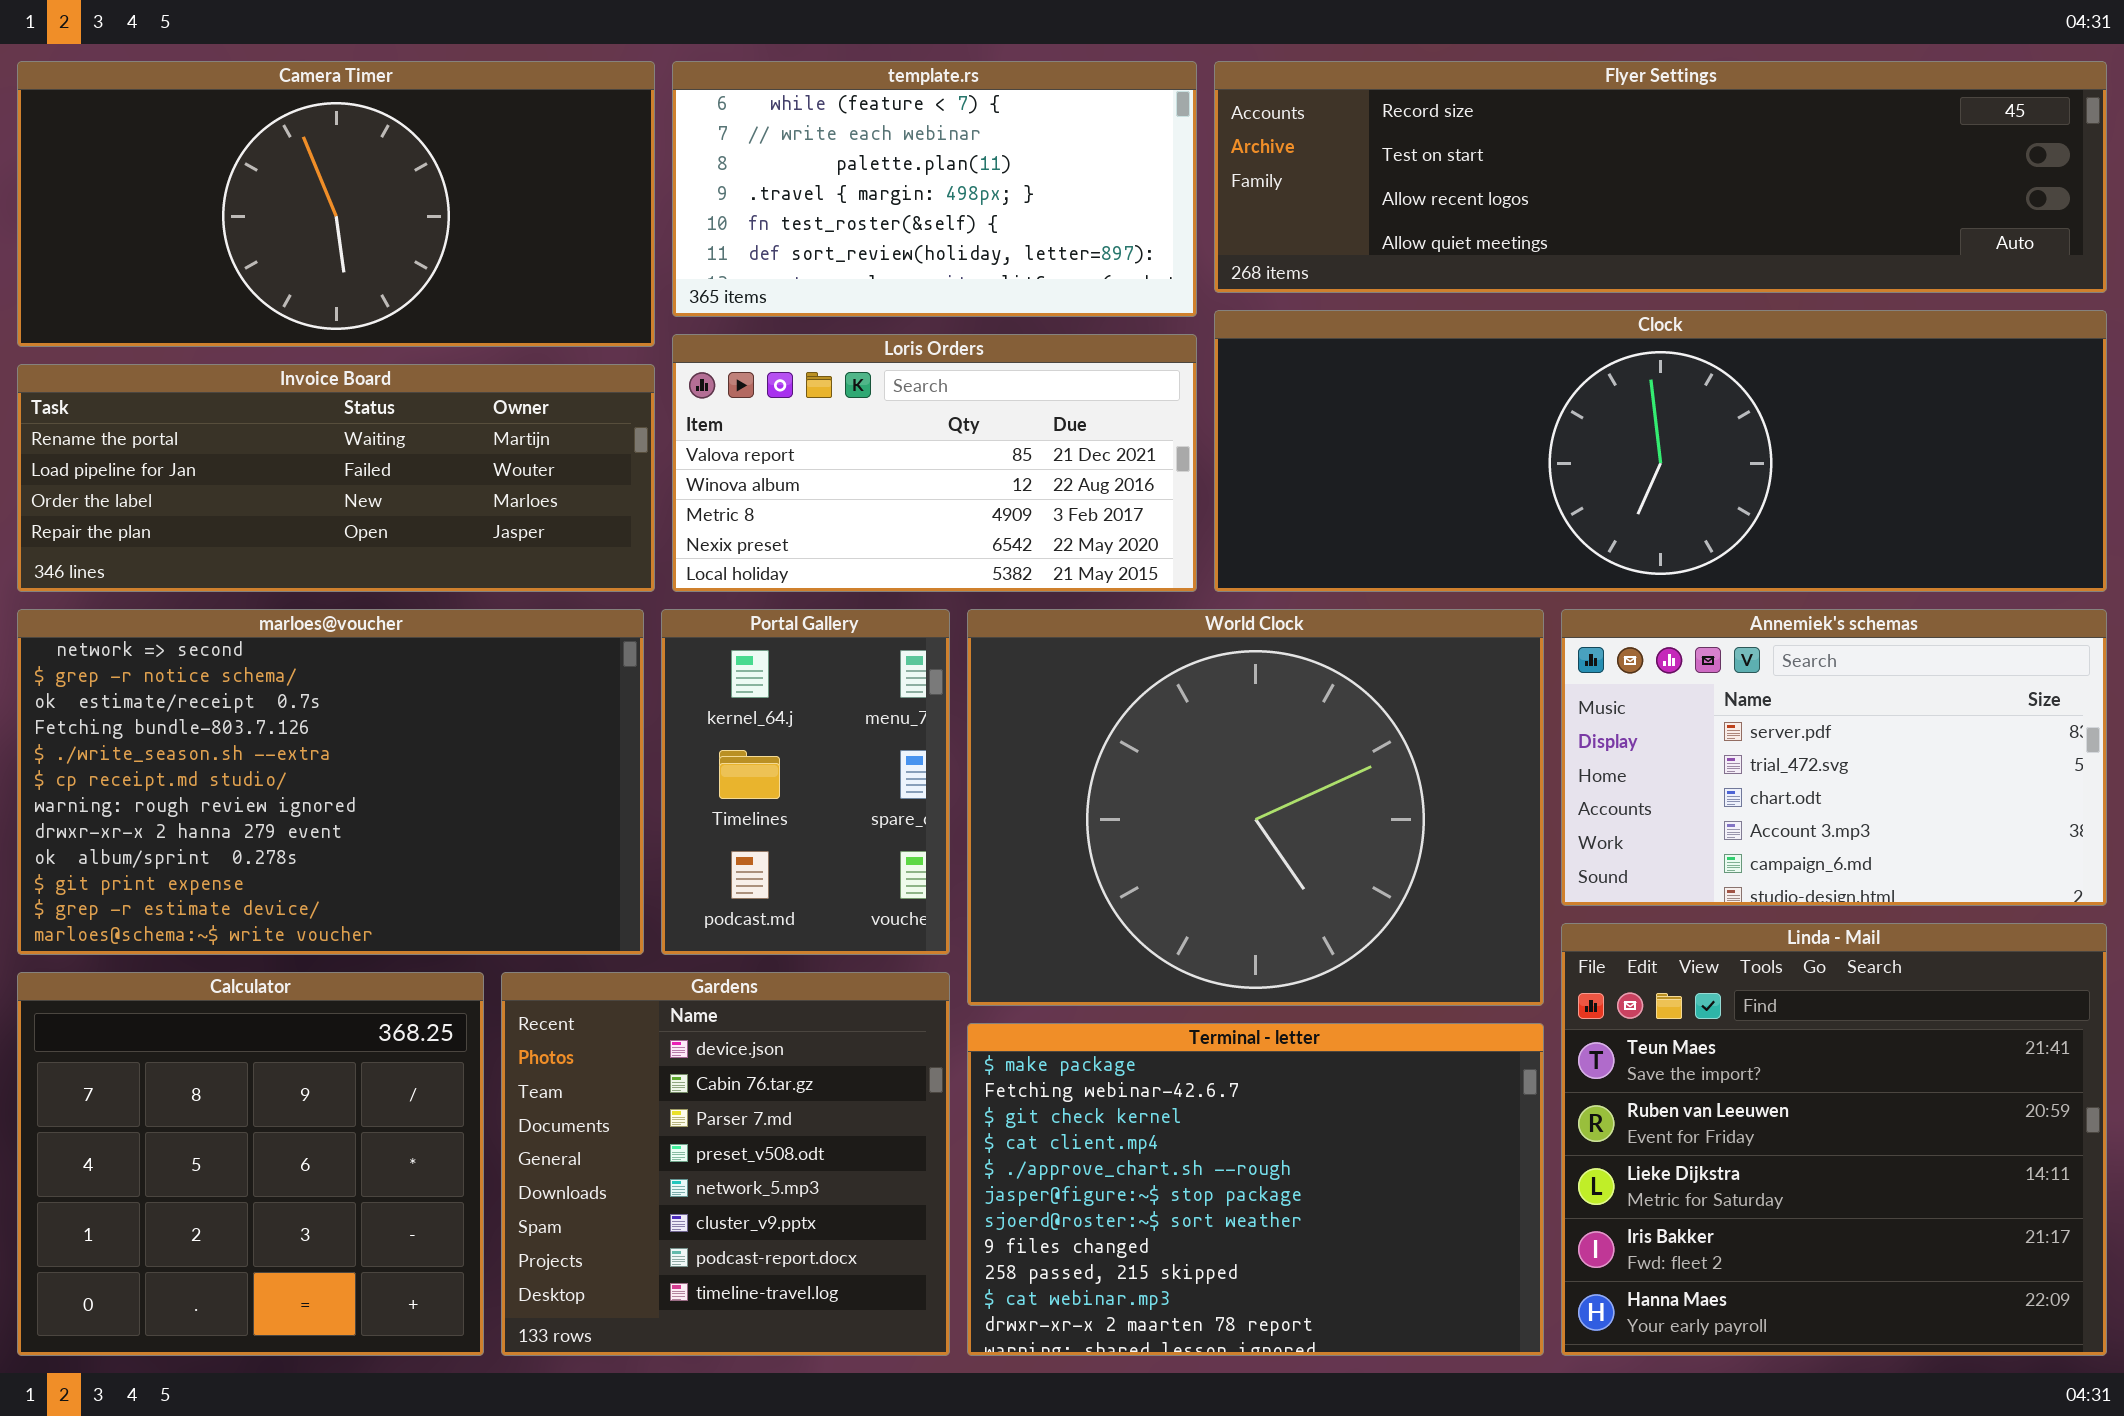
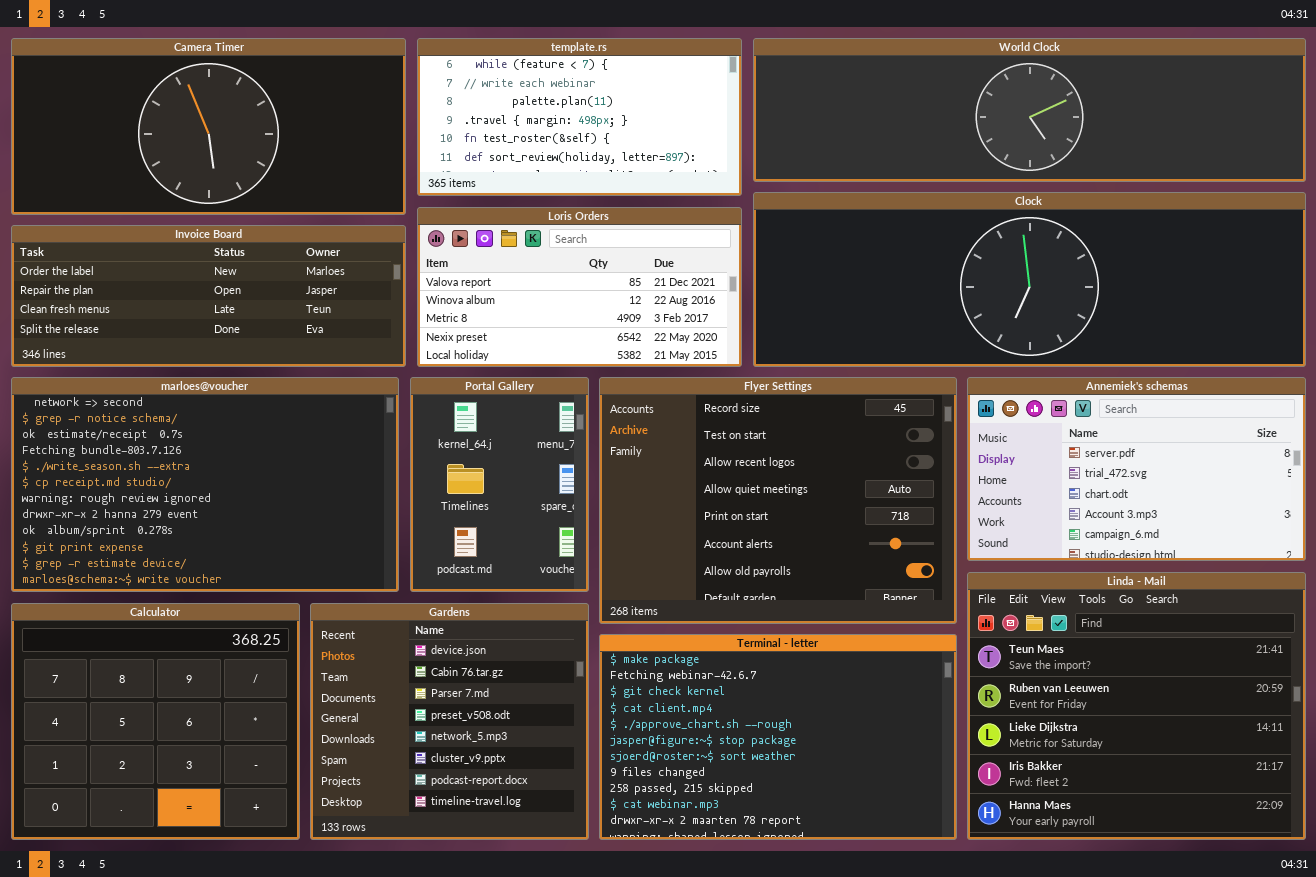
Flyer Settings: [1214,61,2107,293] -> [599,377,957,624], moved, resized
Invoice Board: [17,364,655,592] -> [11,225,406,367], scrolled down 2 rows
World Clock: [967,609,1544,1006] -> [753,38,1306,182], moved, resized

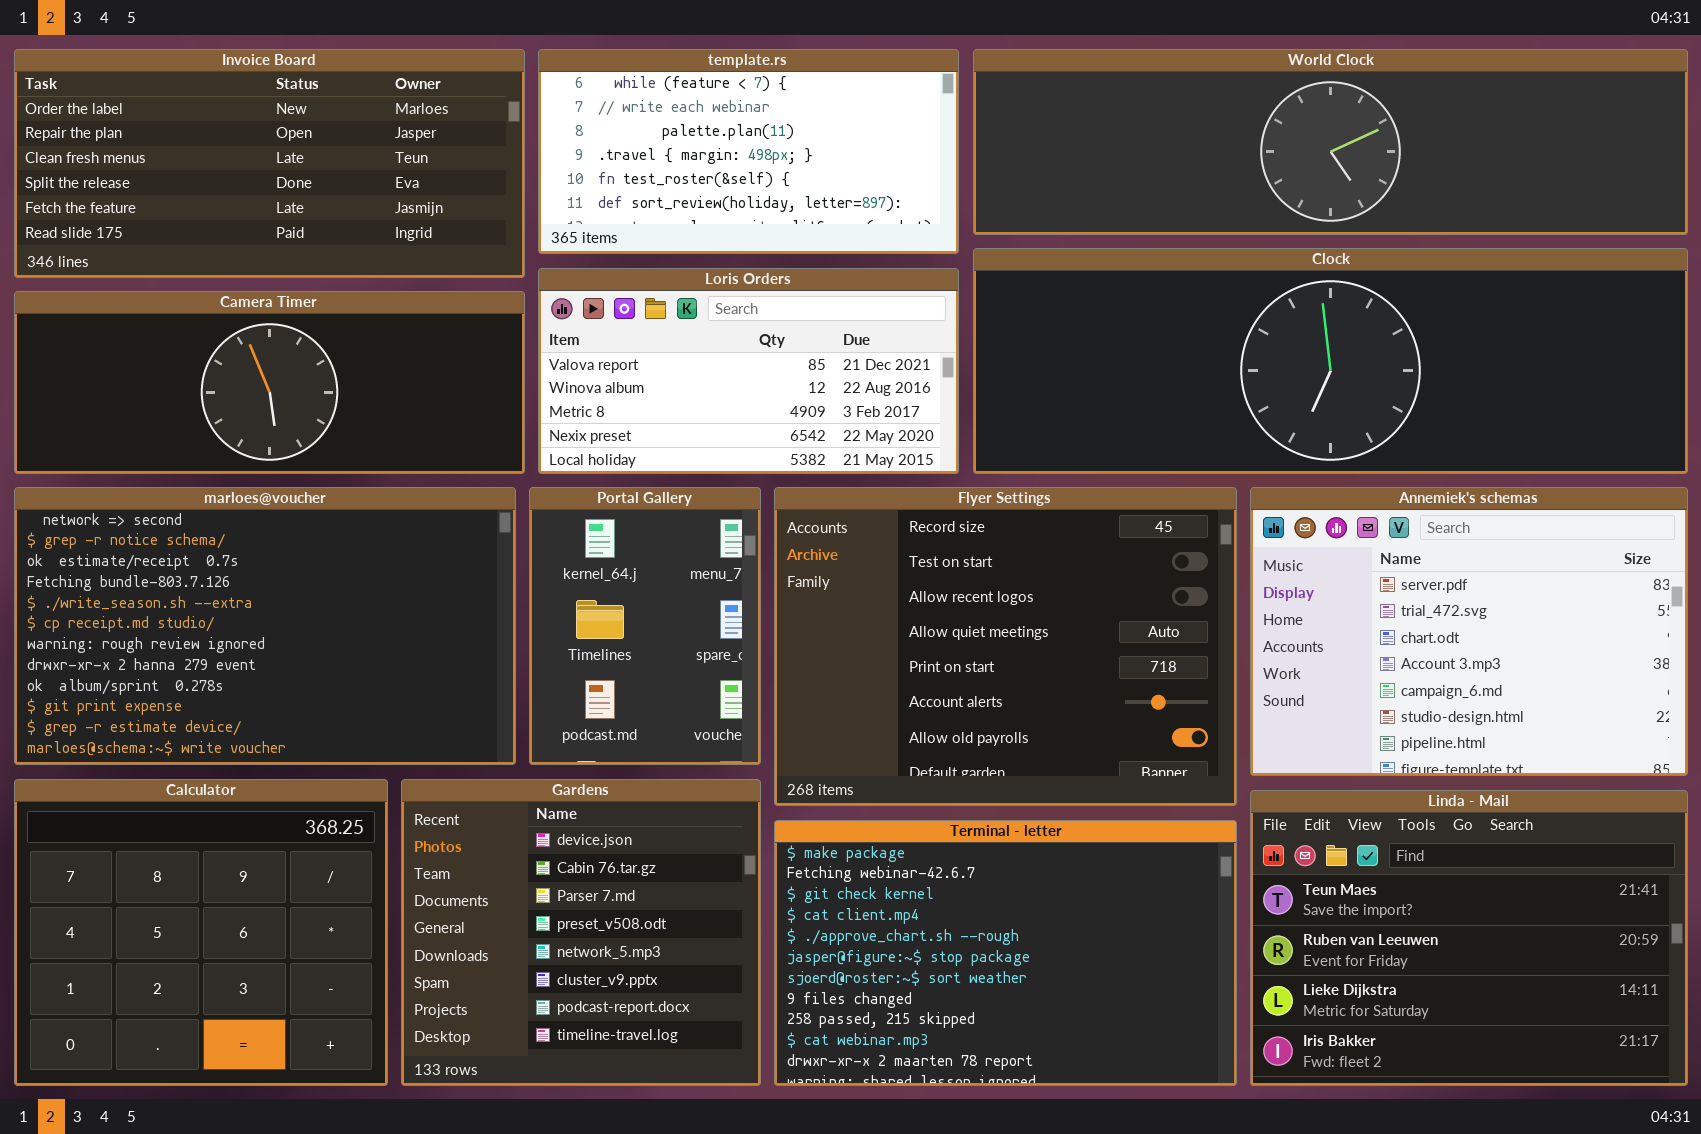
Camera Timer: [11,38,406,215] -> [14,291,525,474], moved, resized
Invoice Board: [11,225,406,367] -> [14,49,525,278], moved, resized
Annemiek's schemas: [967,377,1306,561] -> [1250,487,1688,776], resized
Linda - Mail: [967,572,1306,840] -> [1250,790,1688,1086], resized

